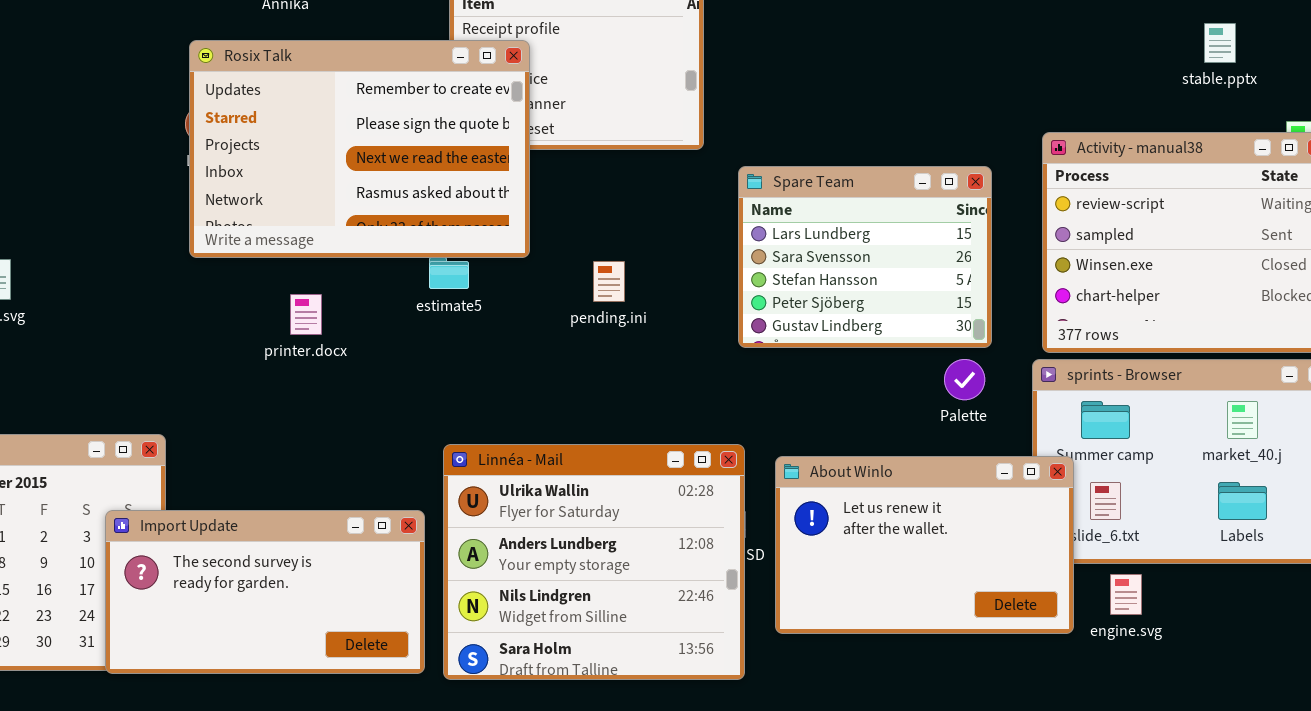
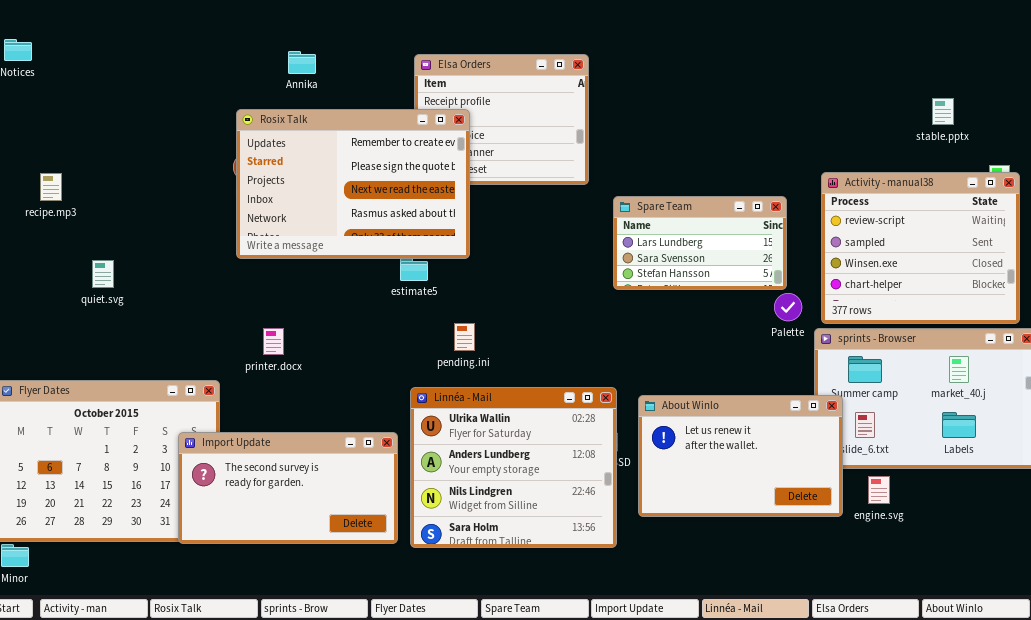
Spare Team: [738,166,992,348] -> [613,196,787,290], resized
pending.ini: [593,261,625,302] -> [454,323,475,351], moved
printer.docx: [290,294,322,335] -> [263,328,284,355], moved
Palette: [944,359,985,400] -> [774,293,802,321], moved

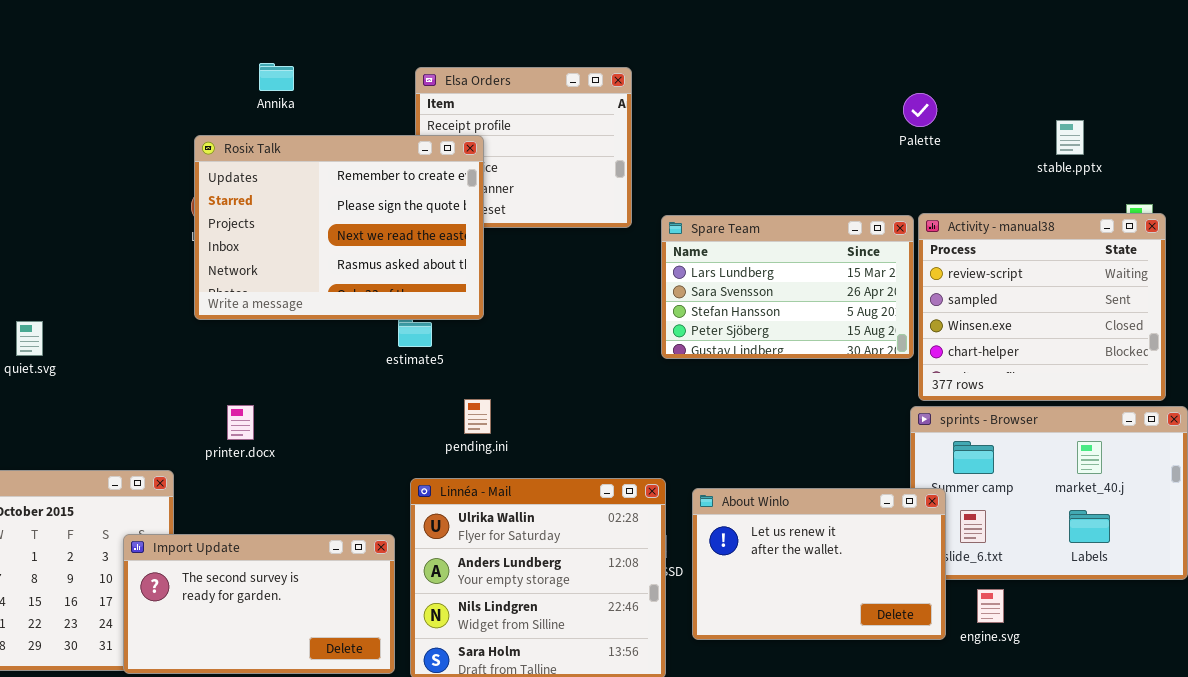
Spare Team: [613,196,787,290] -> [661,215,914,359], resized
Palette: [774,293,802,321] -> [903,93,937,127], moved

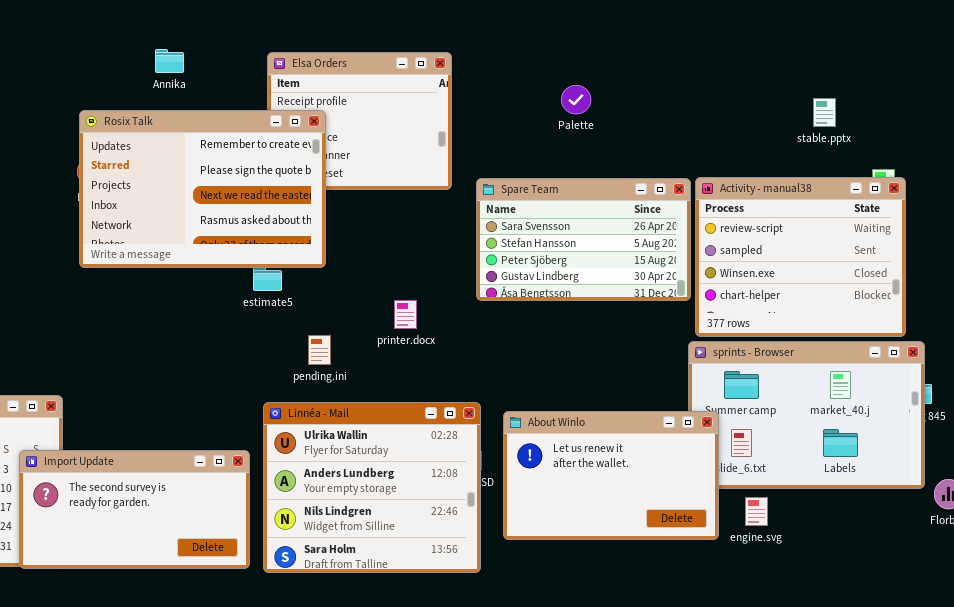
Annika: [259,63,294,91] -> [155,49,184,73], moved
Palette: [903,93,937,127] -> [561,85,591,114], moved
Spare Team: [661,215,914,359] -> [476,178,691,301], scrolled down 1 row
printer.docx: [227,405,254,440] -> [394,300,417,329], moved

